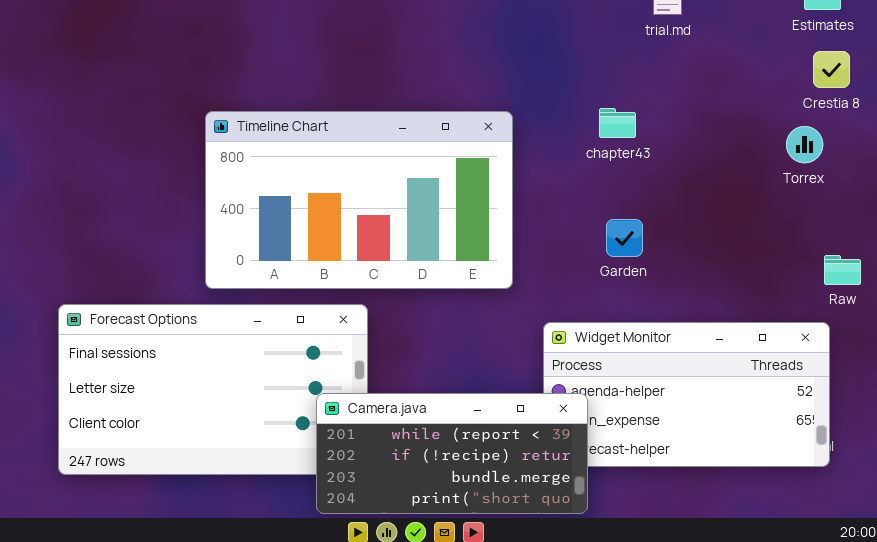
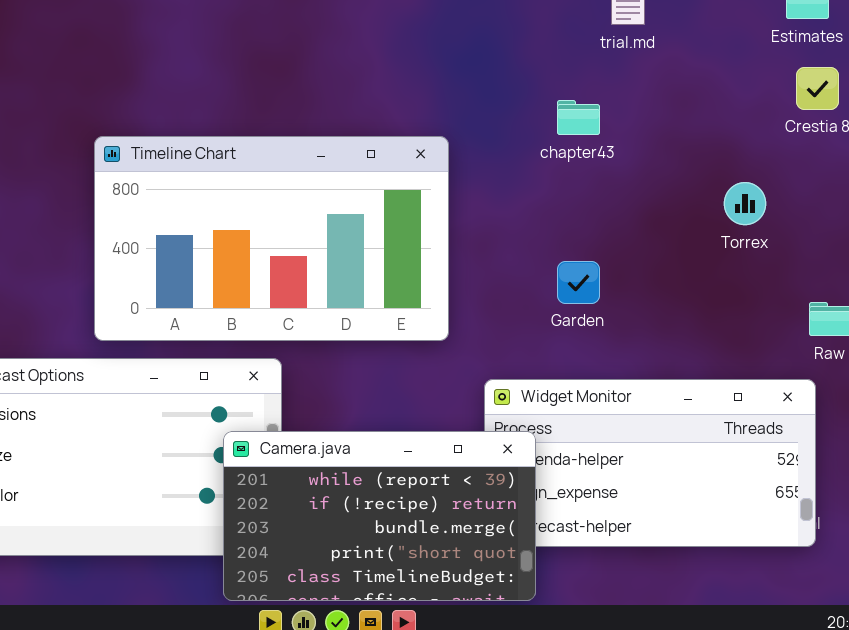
chapter43: [599,108,636,138] -> [557,100,600,135], moved
Torrex: [786,126,823,163] -> [724,182,766,225], moved
Camera.java: [316,393,588,514] -> [223,431,536,601], resized

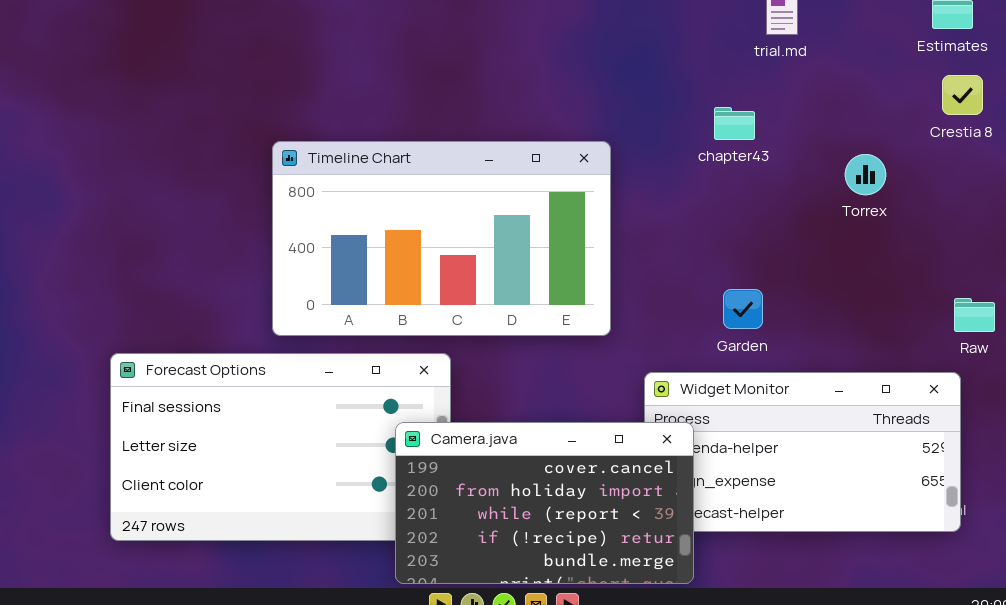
Torrex: [724,182,766,225] -> [845,154,886,195], moved
Garden: [557,261,600,304] -> [723,289,763,329], moved
Camera.java: [223,431,536,601] -> [395,422,694,584], scrolled up 2 rows

